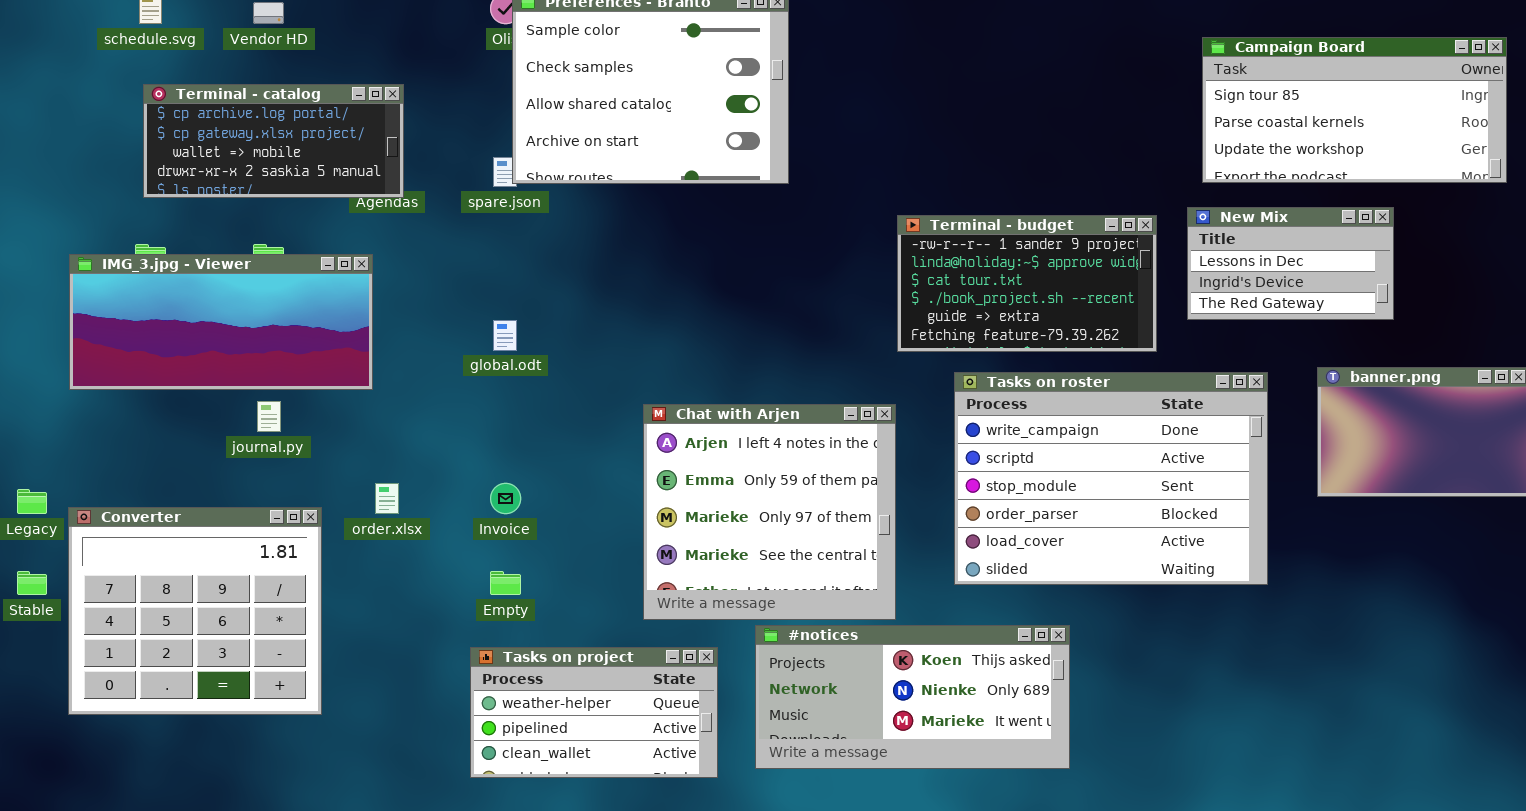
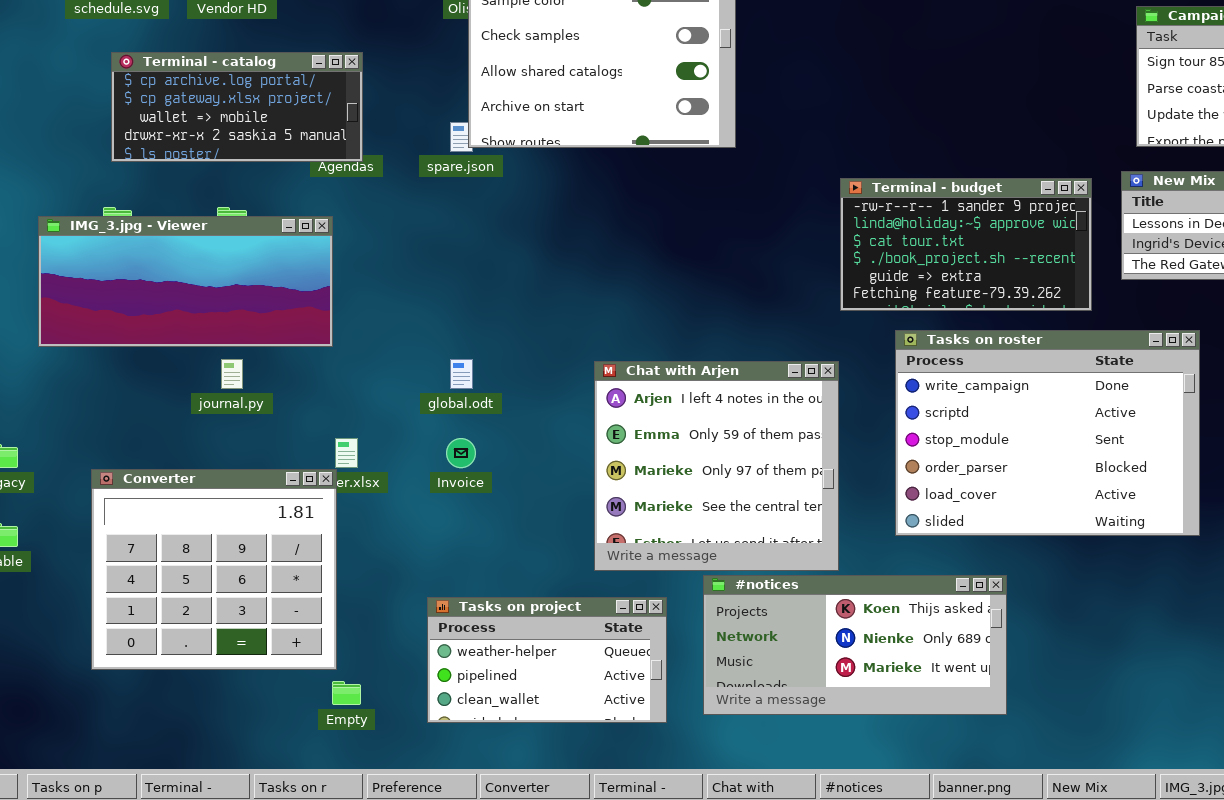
global.odt: [493,320,517,351] -> [450,359,473,389], moved
Converter: [68,507,322,715] -> [91,469,337,670], moved
Empty: [490,571,521,595] -> [332,681,361,705], moved

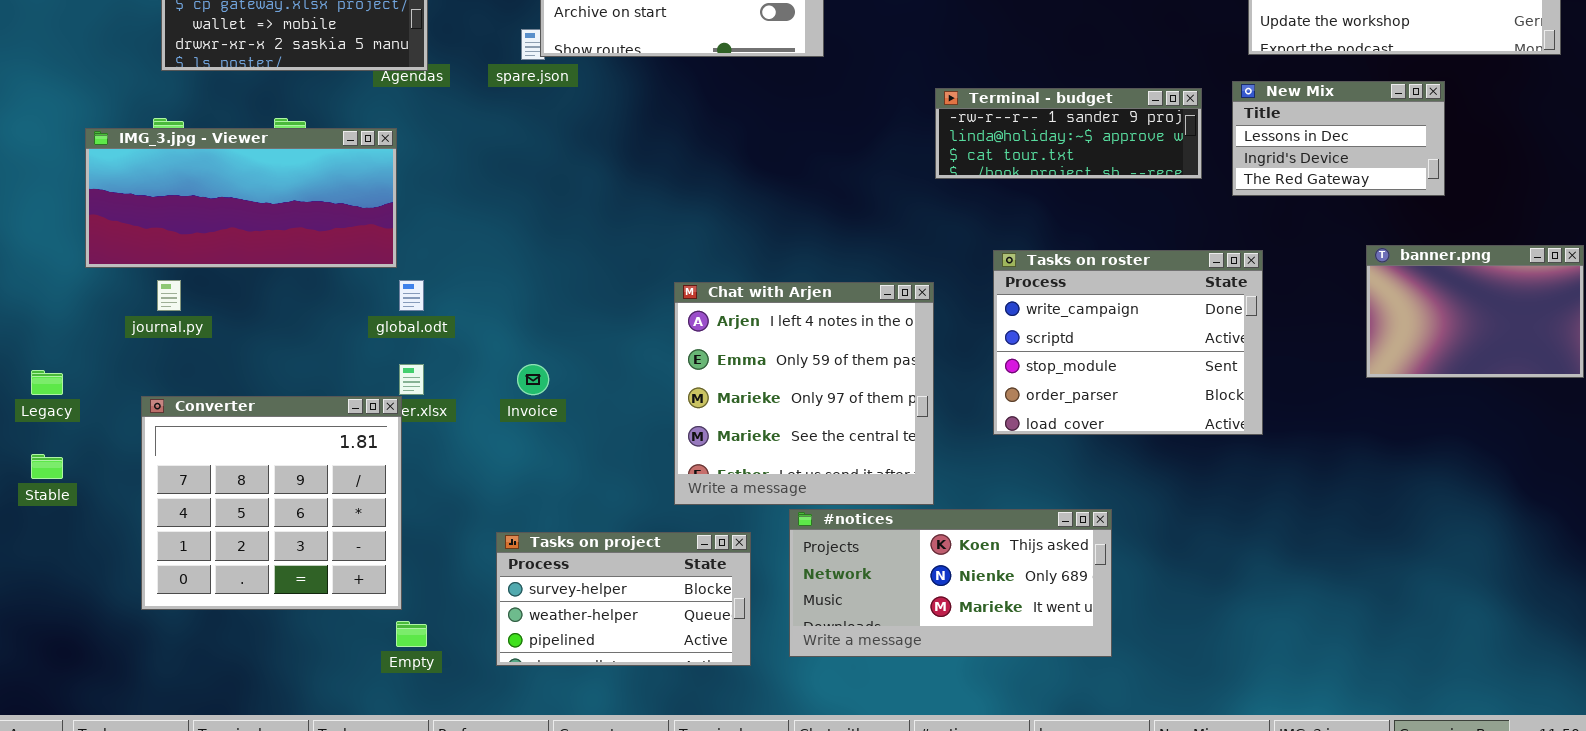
Terminal - budget: [840,178,1092,311] -> [935,88,1202,179], resized
Tasks on roster: [895,330,1200,536] -> [993,250,1263,435], resized
journal.py: [221,359,243,389] -> [157,280,181,311], moved
global.odt: [450,359,473,389] -> [399,280,424,311], moved
Tasks on project: [427,597,667,723] -> [496,532,751,666], scrolled up 1 row

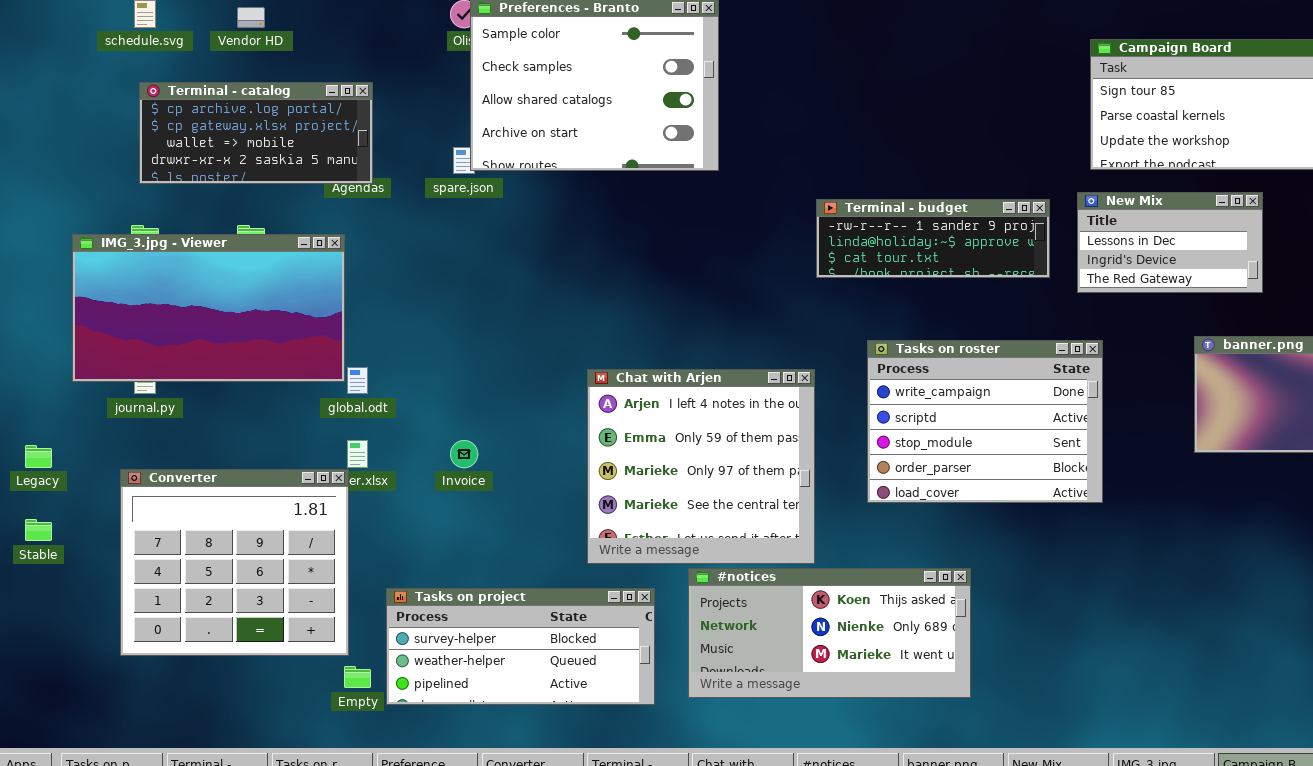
IMG_3.jpg - Viewer: [85,128,397,268] -> [72,234,345,382], resized
Tasks on project: [496,532,751,666] -> [386,588,655,705], resized

